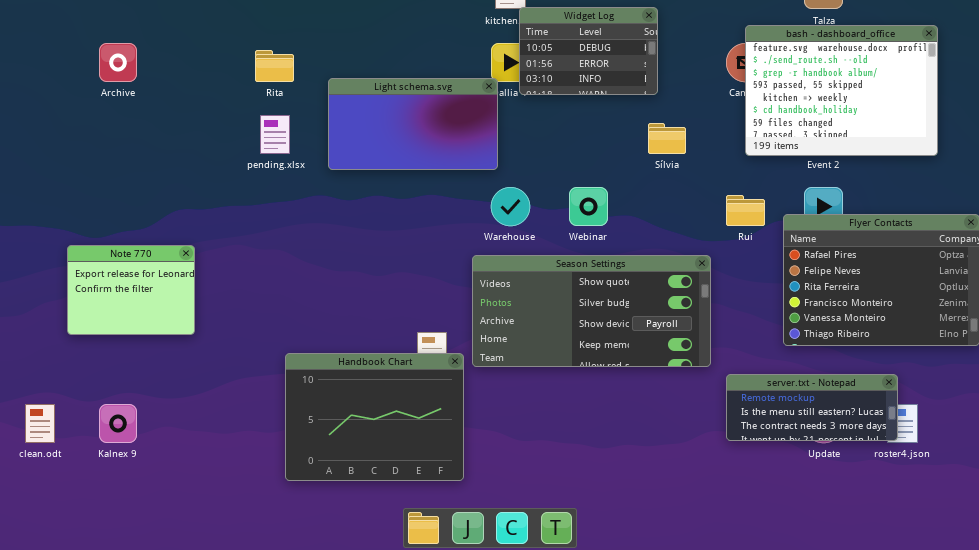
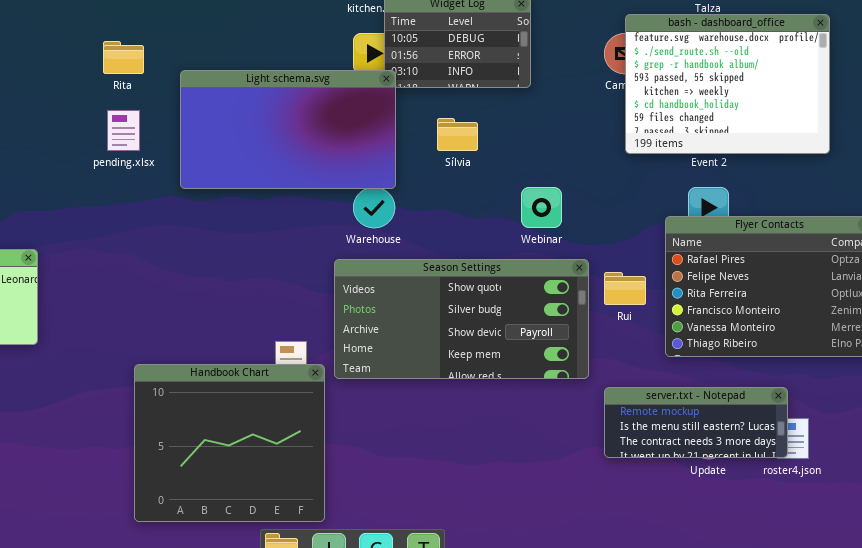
Light schema.svg: [328,78,498,170] -> [180,70,396,189], resized
Sílvia: [648,123,686,154] -> [437,118,478,151], moved
Webinar: [569,187,608,226] -> [521,187,562,228], moved
Rui: [726,195,765,226] -> [604,272,646,305], moved
Handbook Chart: [285,353,464,481] -> [134,364,325,522], resized

